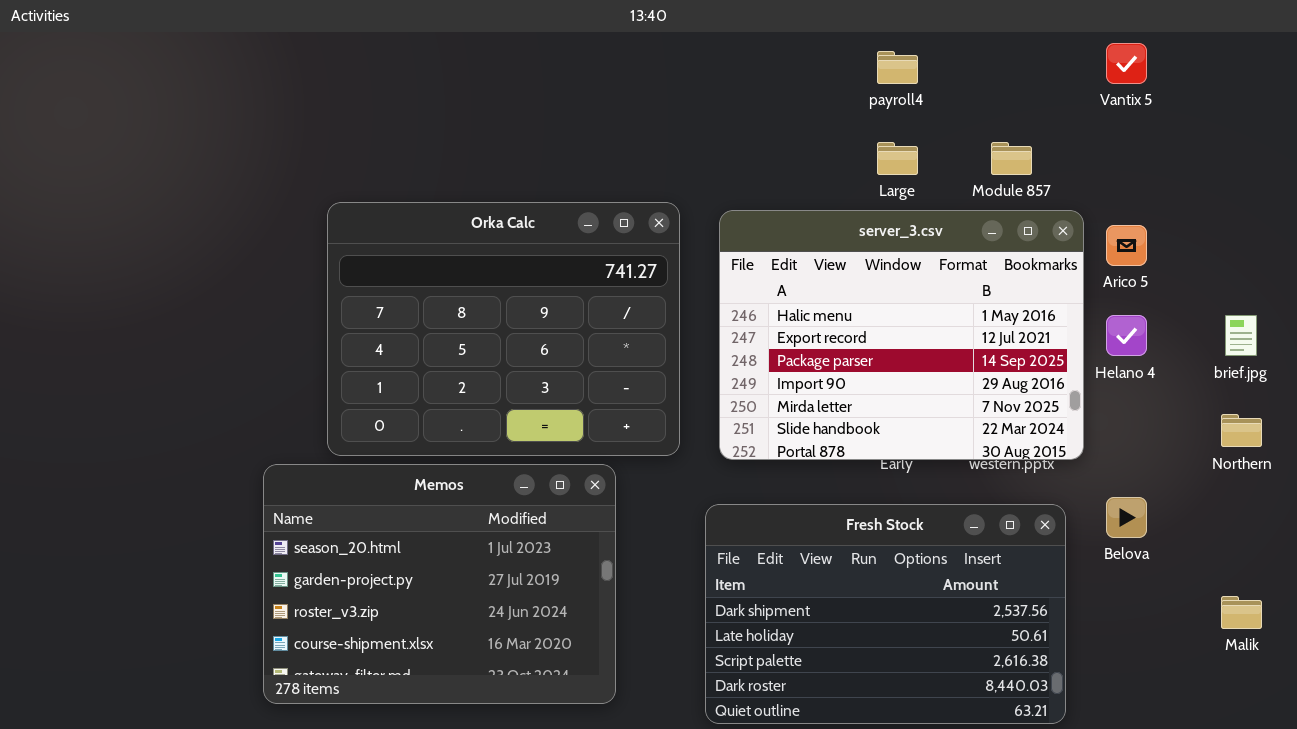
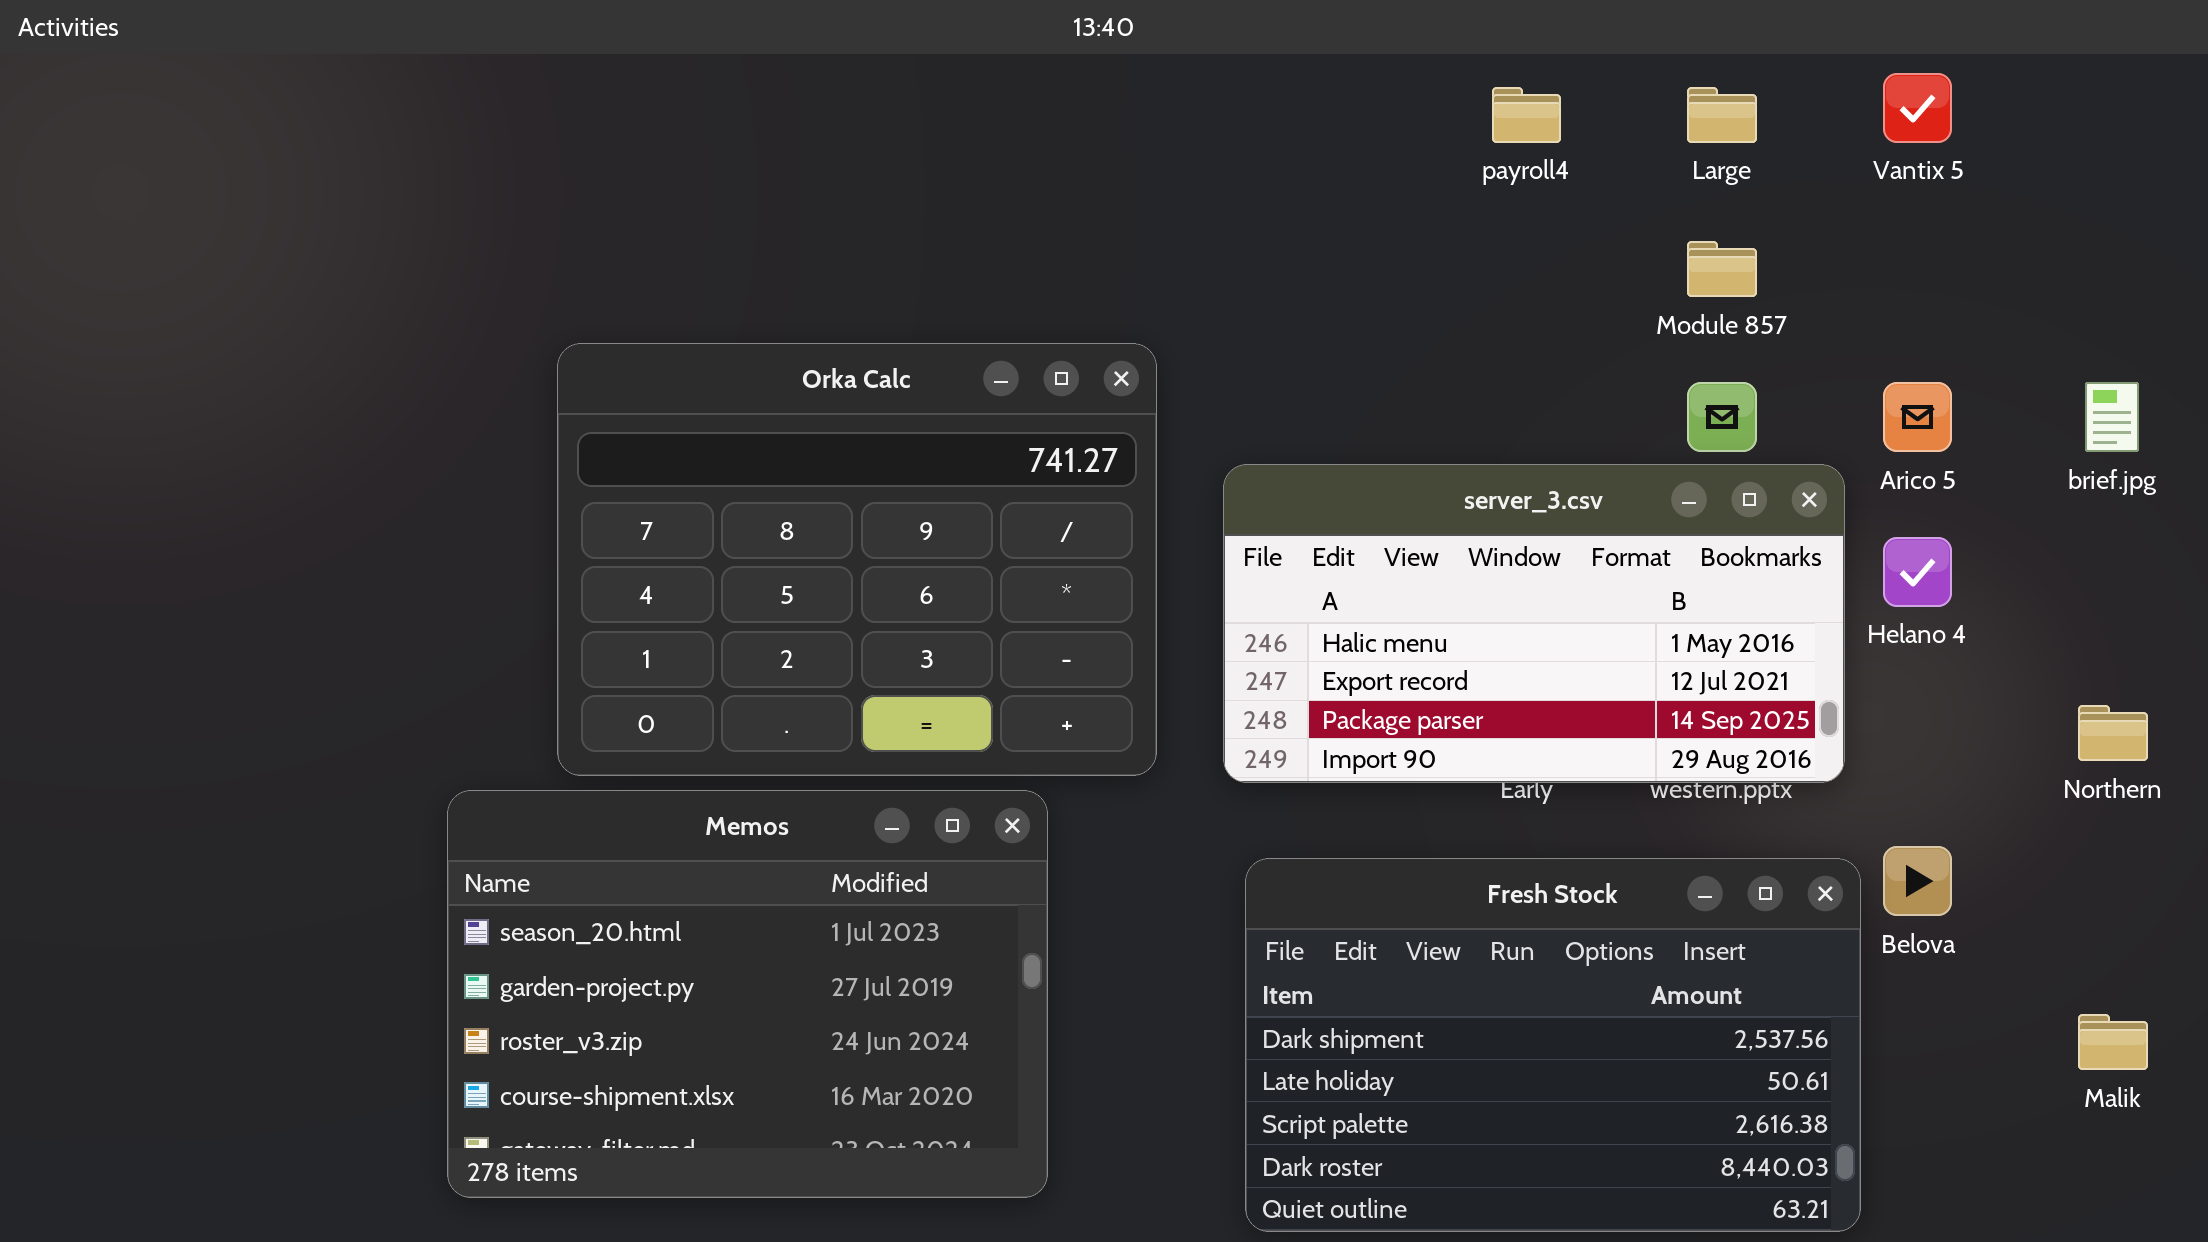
Large: [877,142,918,175] -> [1687,87,1757,143], moved
server_3.csv: [719,210,1084,460] -> [1223,464,1845,783], resized
brief.jpg: [1225,315,1257,356] -> [2085,382,2139,452], moved
Fresh Stock: [705,504,1066,724] -> [1245,858,1861,1232], moved

